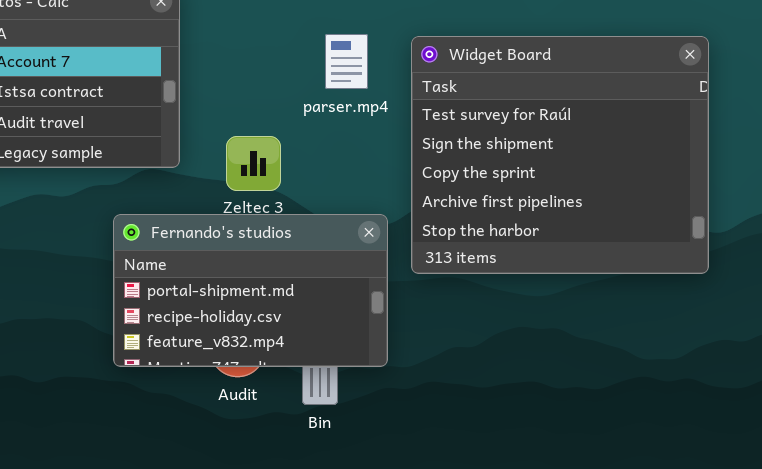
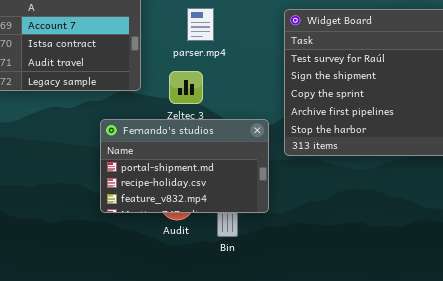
parser.mp4: [325,34,368,89] -> [187,8,214,41], moved

